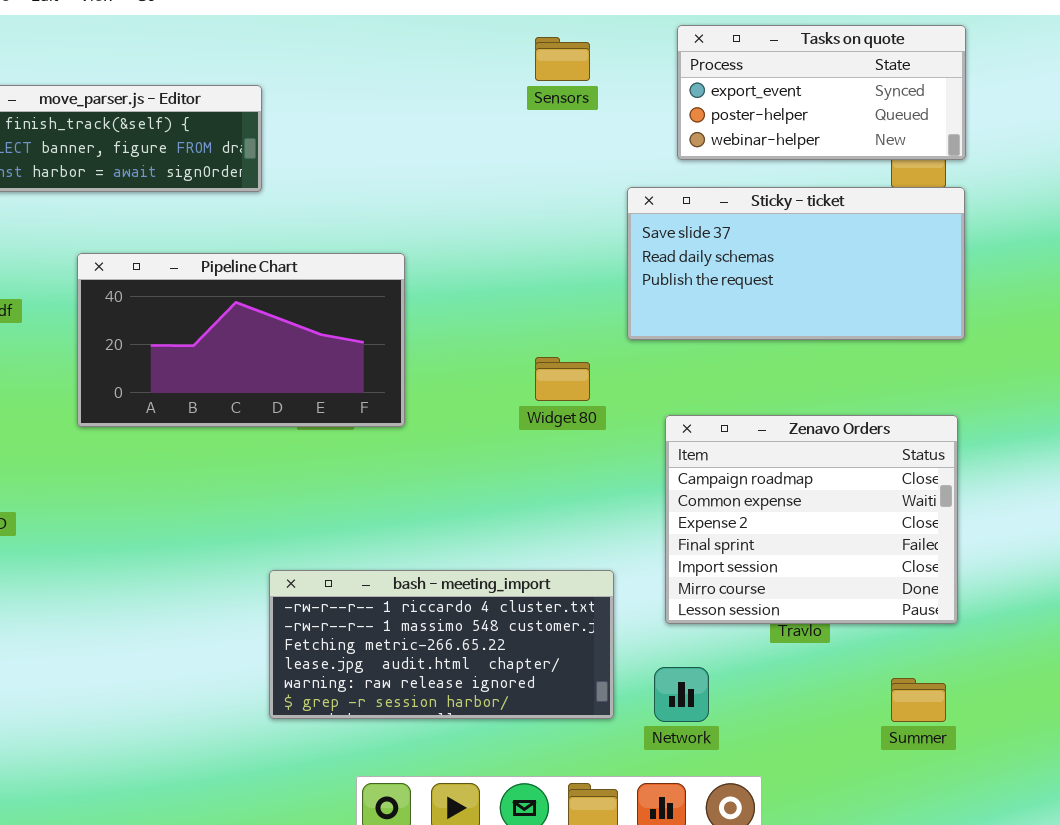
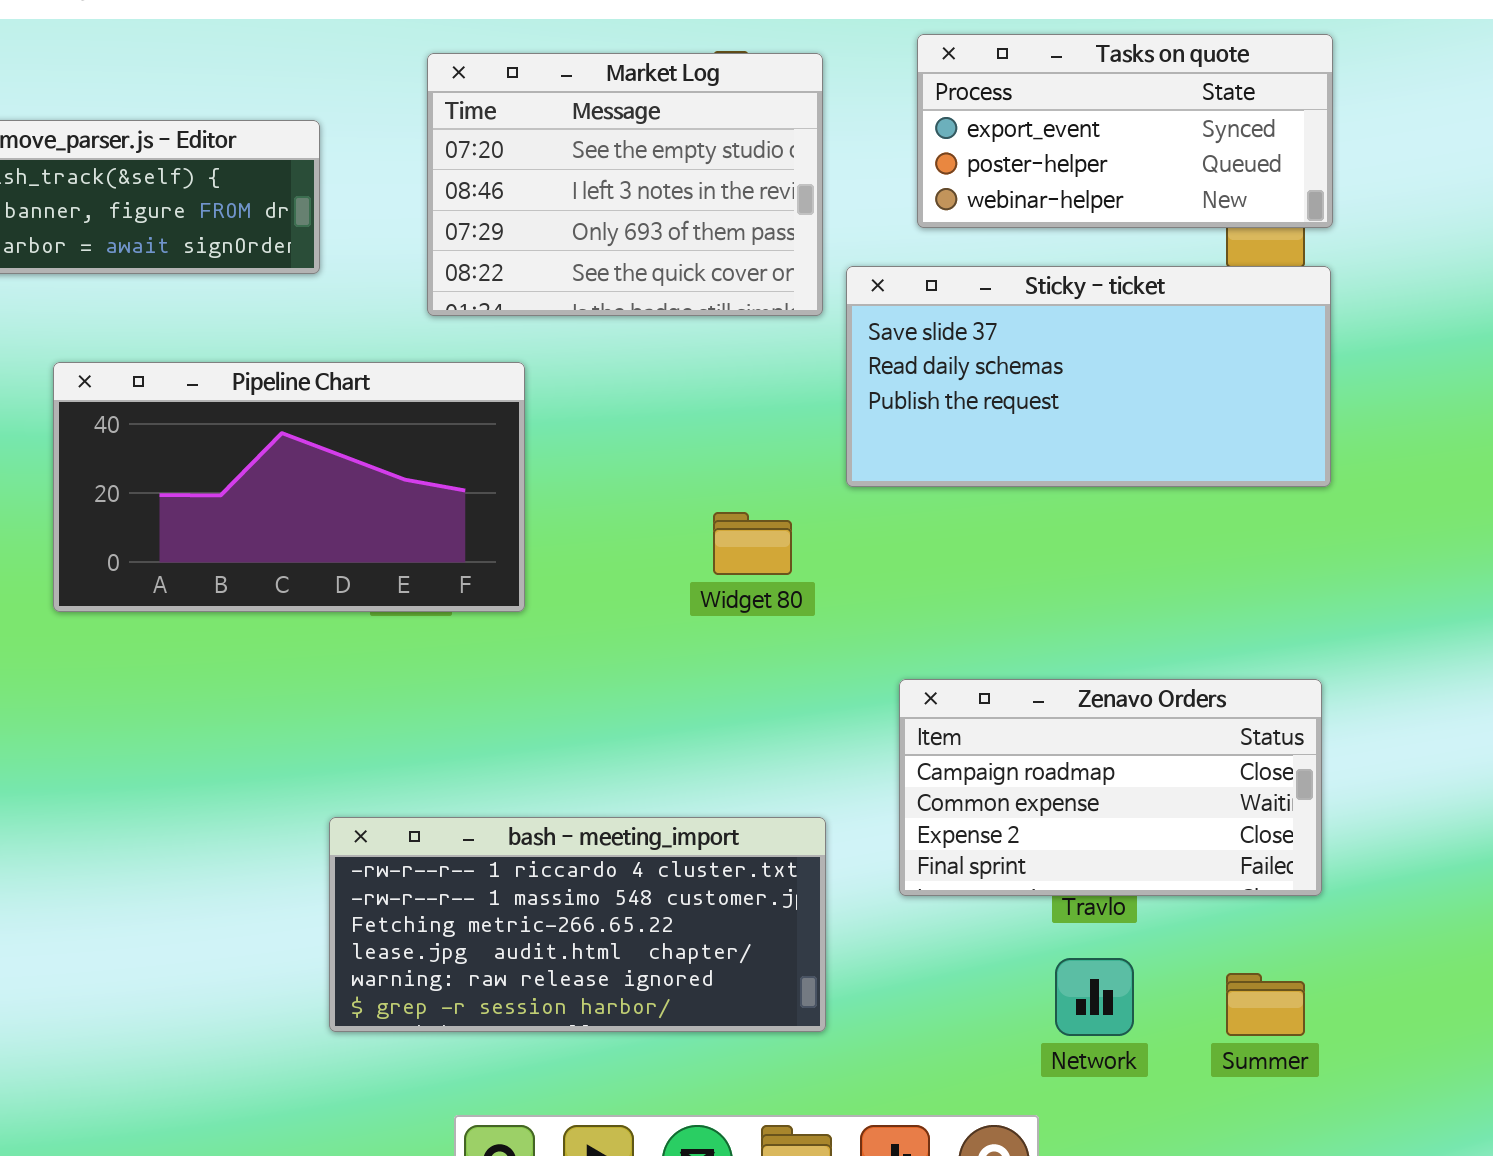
Market Log: none -> [427,53,823,316], opened
Zenavo Orders: [665,415,958,624] -> [899,679,1322,896], resized
Network: [654,667,709,722] -> [1055,958,1134,1036], moved

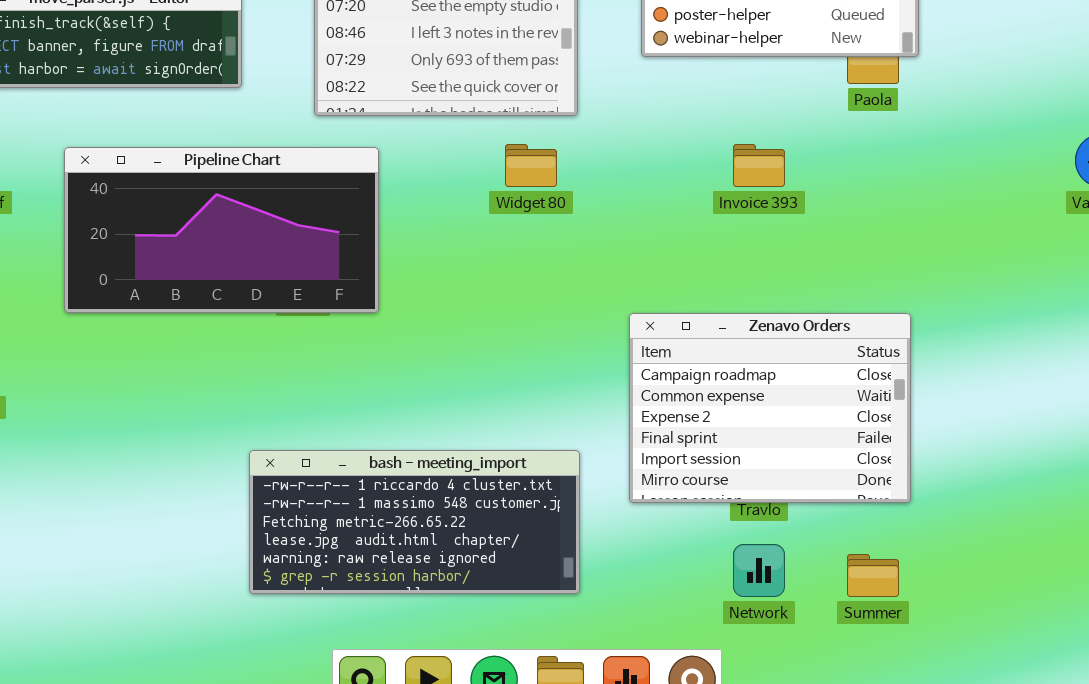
Sticky - ticket: [846,266,1331,487] -> none, closed
Widget 80: [713,512,792,575] -> [505,144,557,187], moved
Zenavo Orders: [899,679,1322,896] -> [629,313,911,503], resized

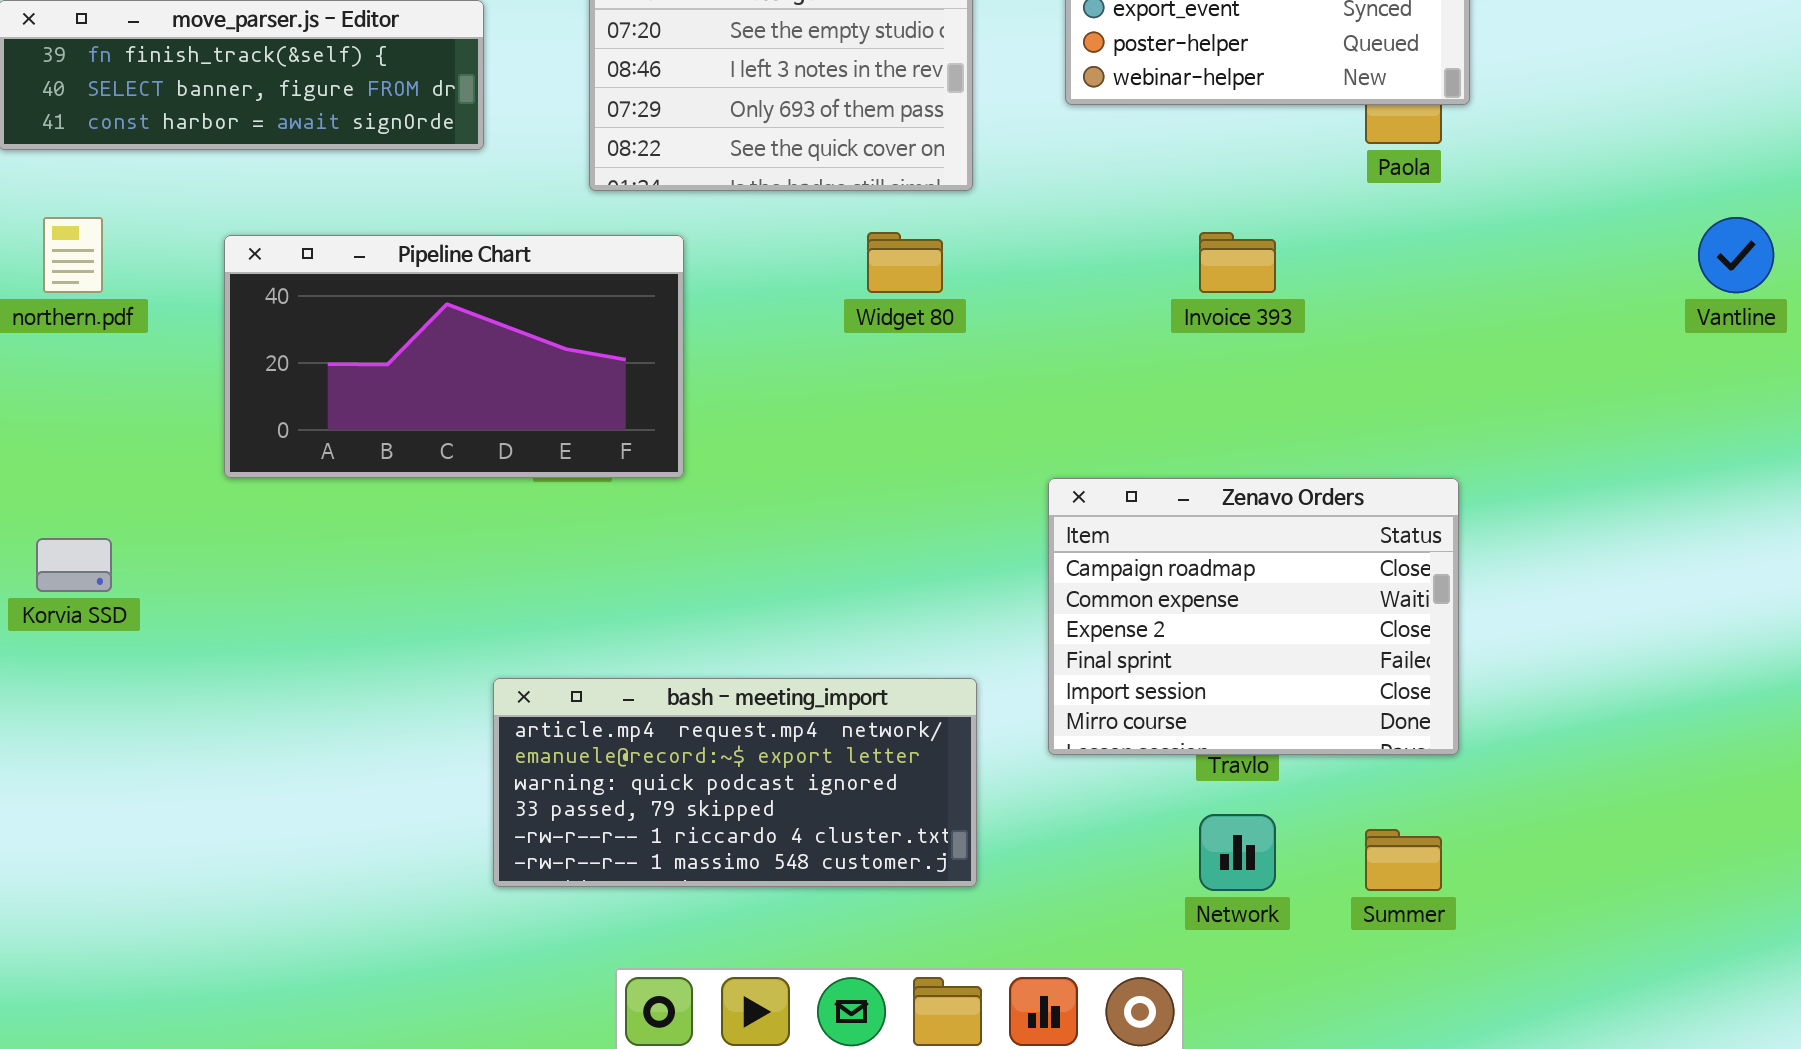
bash - meeting_import: [249,450,580,594] -> [493,678,977,887], scrolled up 4 rows

